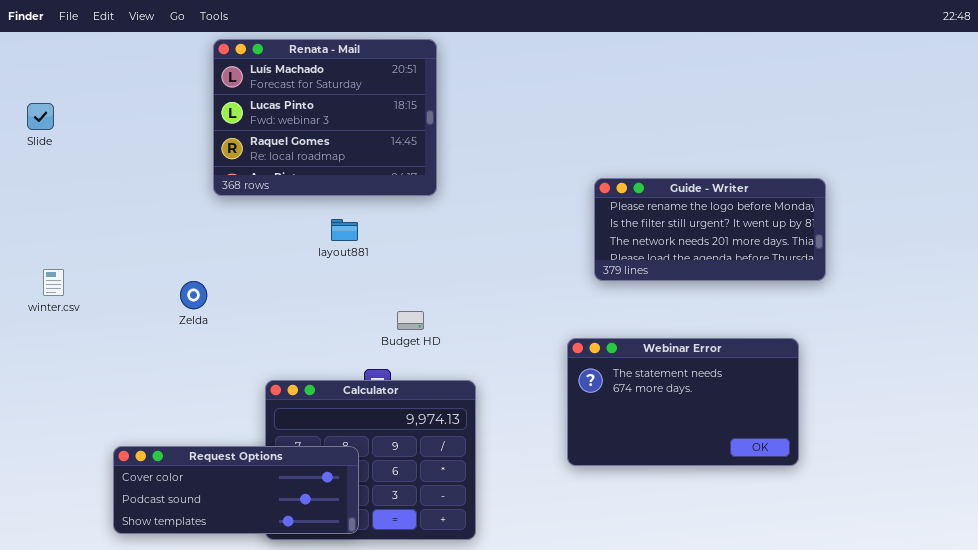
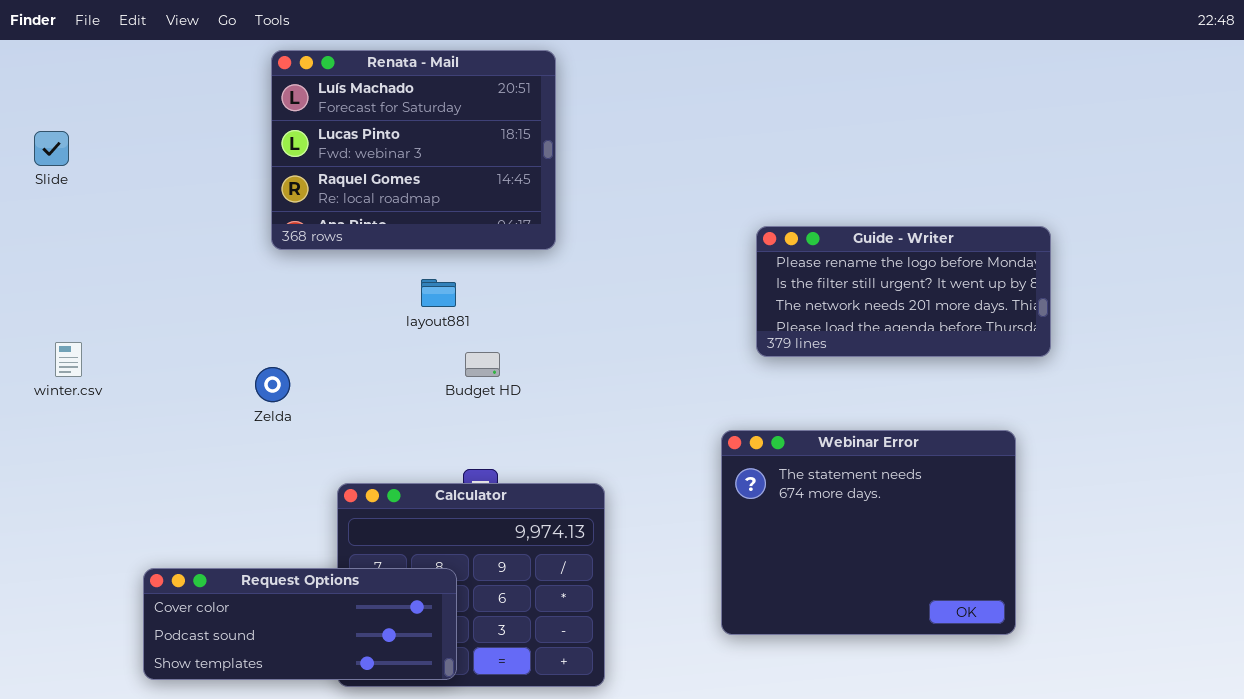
Zelda: [180,281,207,309] -> [255,367,290,402], moved
Budget HD: [397,311,424,330] -> [465,352,500,377], moved
Webinar Error: [567,338,799,466] -> [721,430,1016,635], resized

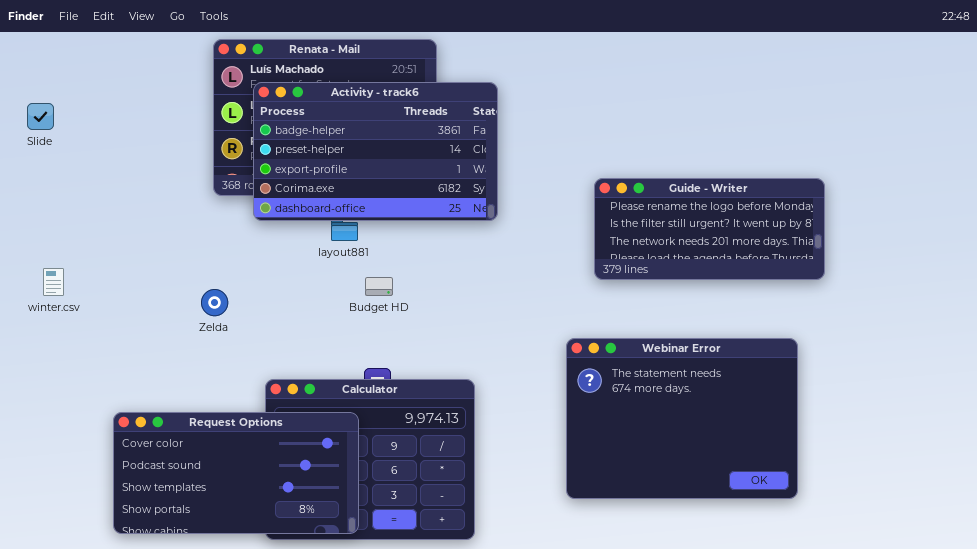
Activity - track6: none -> [253,82,498,221], opened
Request Options: [143,568,457,680] -> [113,412,359,534], resized

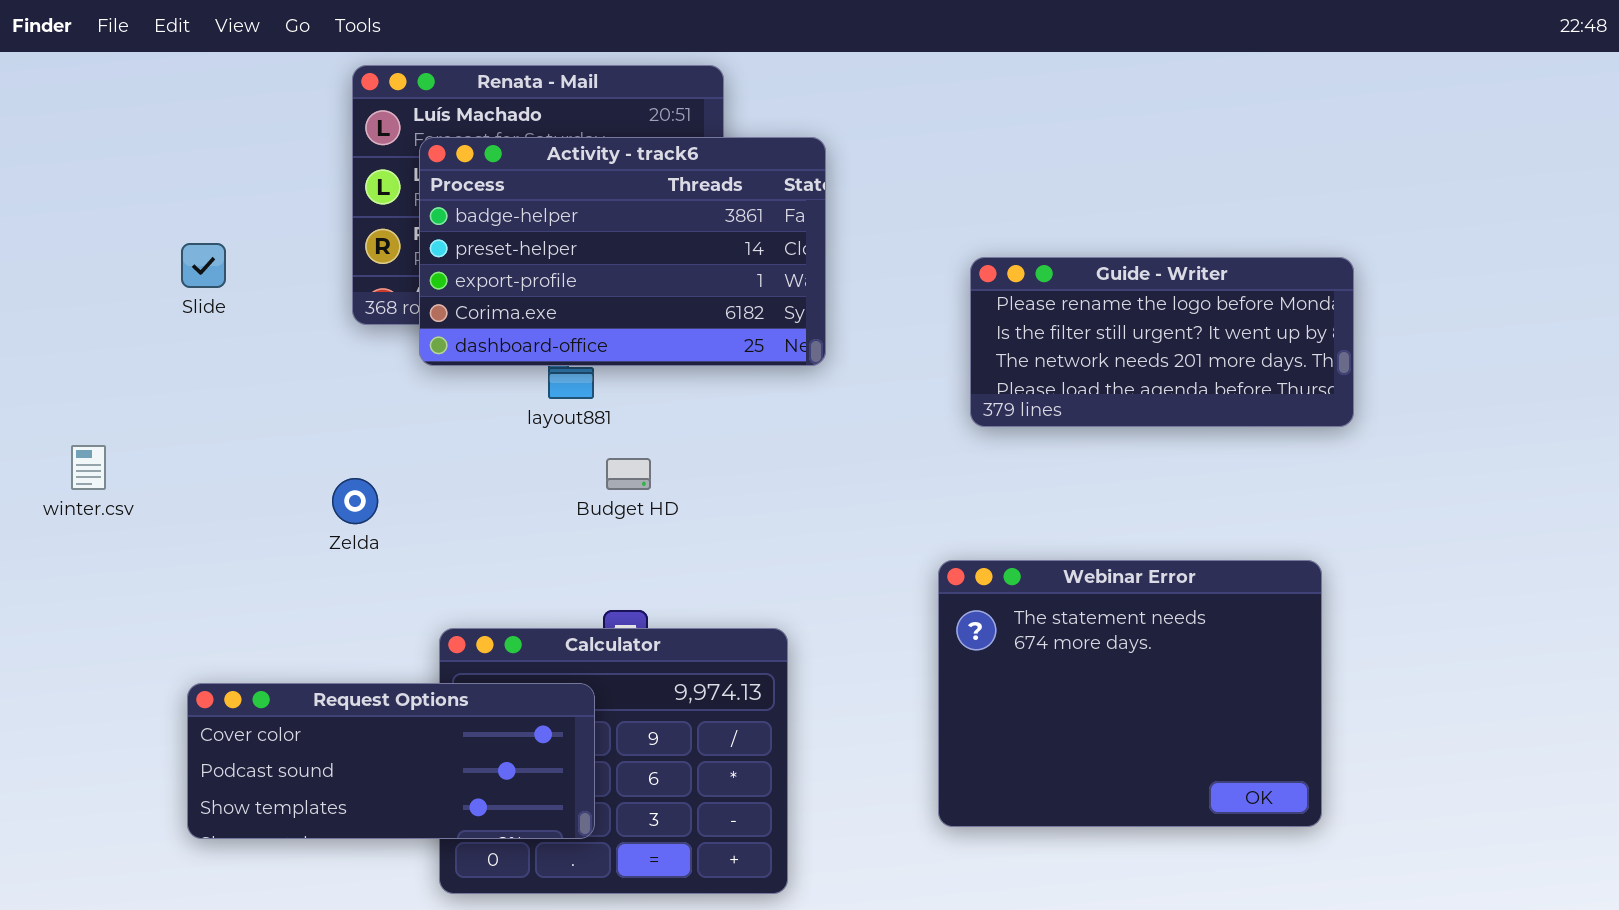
Slide: [27,103,54,130] -> [181,243,226,288], moved
Guide - Writer: [594,178,825,280] -> [970,257,1354,427], moved
Request Options: [113,412,359,534] -> [187,683,595,839], resized

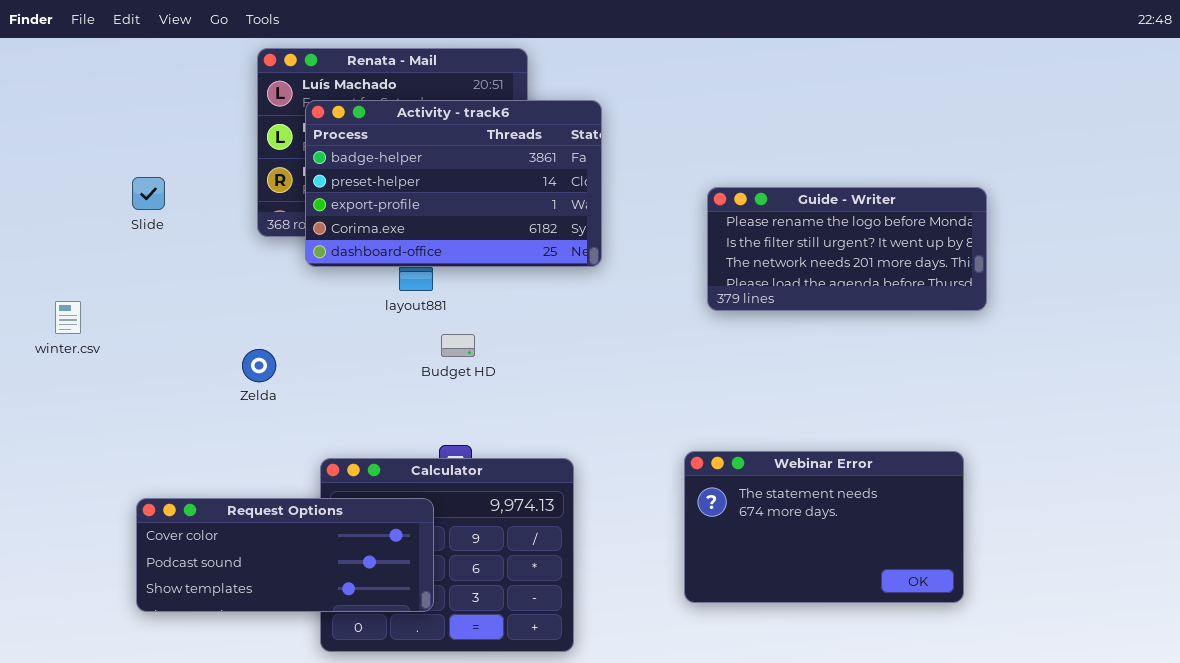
winter.csv: [71,445,106,490] -> [55,301,81,334], moved
Webinar Error: [938,560,1322,827] -> [684,451,964,603], resized

